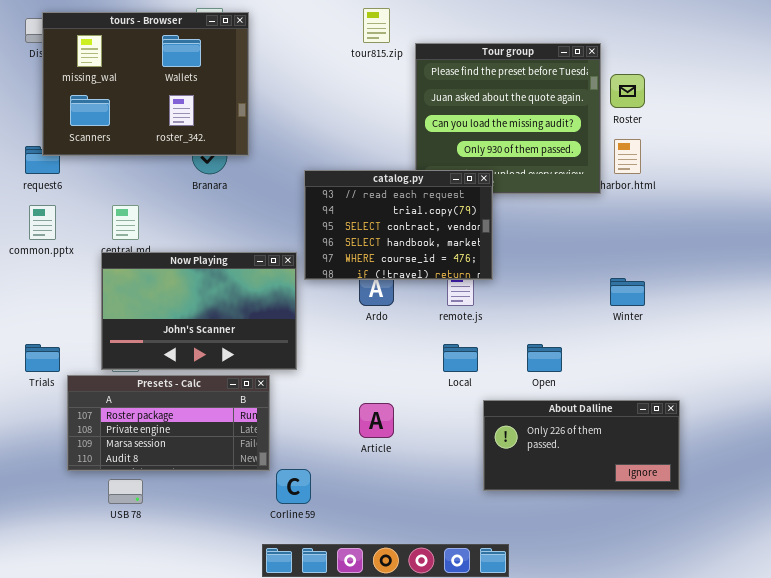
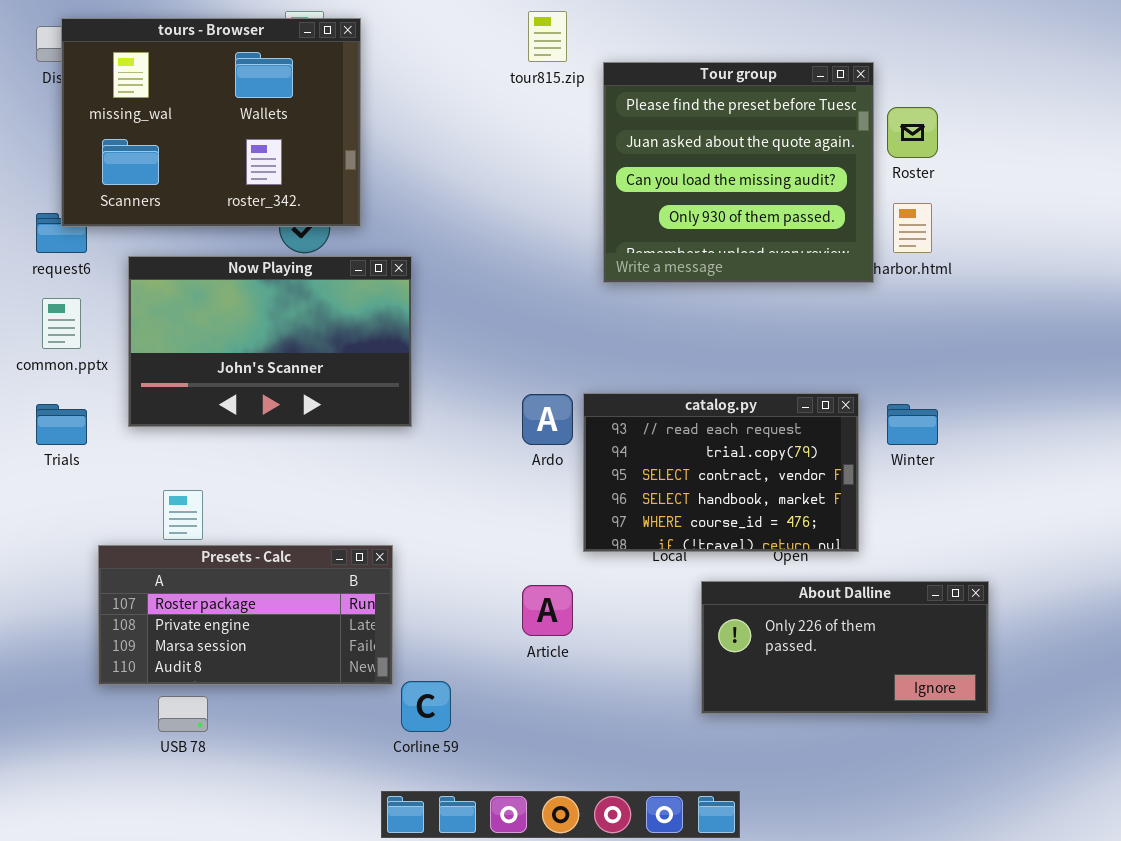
catalog.py: [304,170,493,280] -> [583,393,859,552], moved
Now Playing: [101,252,297,370] -> [128,256,412,427], moved
Trials: [25,344,60,372] -> [36,404,87,445], moved

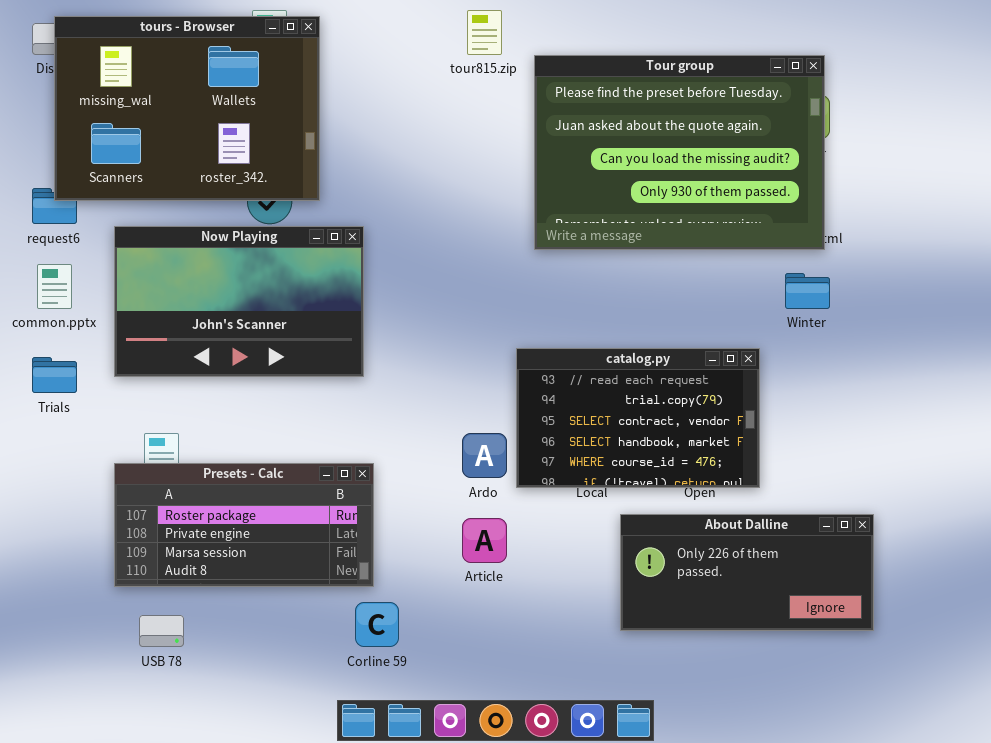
Tour group: [603,62,874,283] -> [534,55,825,250], resized
Ardo: [522,394,573,445] -> [462,433,507,478], moved
Winter: [887,404,938,445] -> [785,273,830,309], moved
Presets - Calc: [98,545,393,685] -> [114,463,374,587], moved

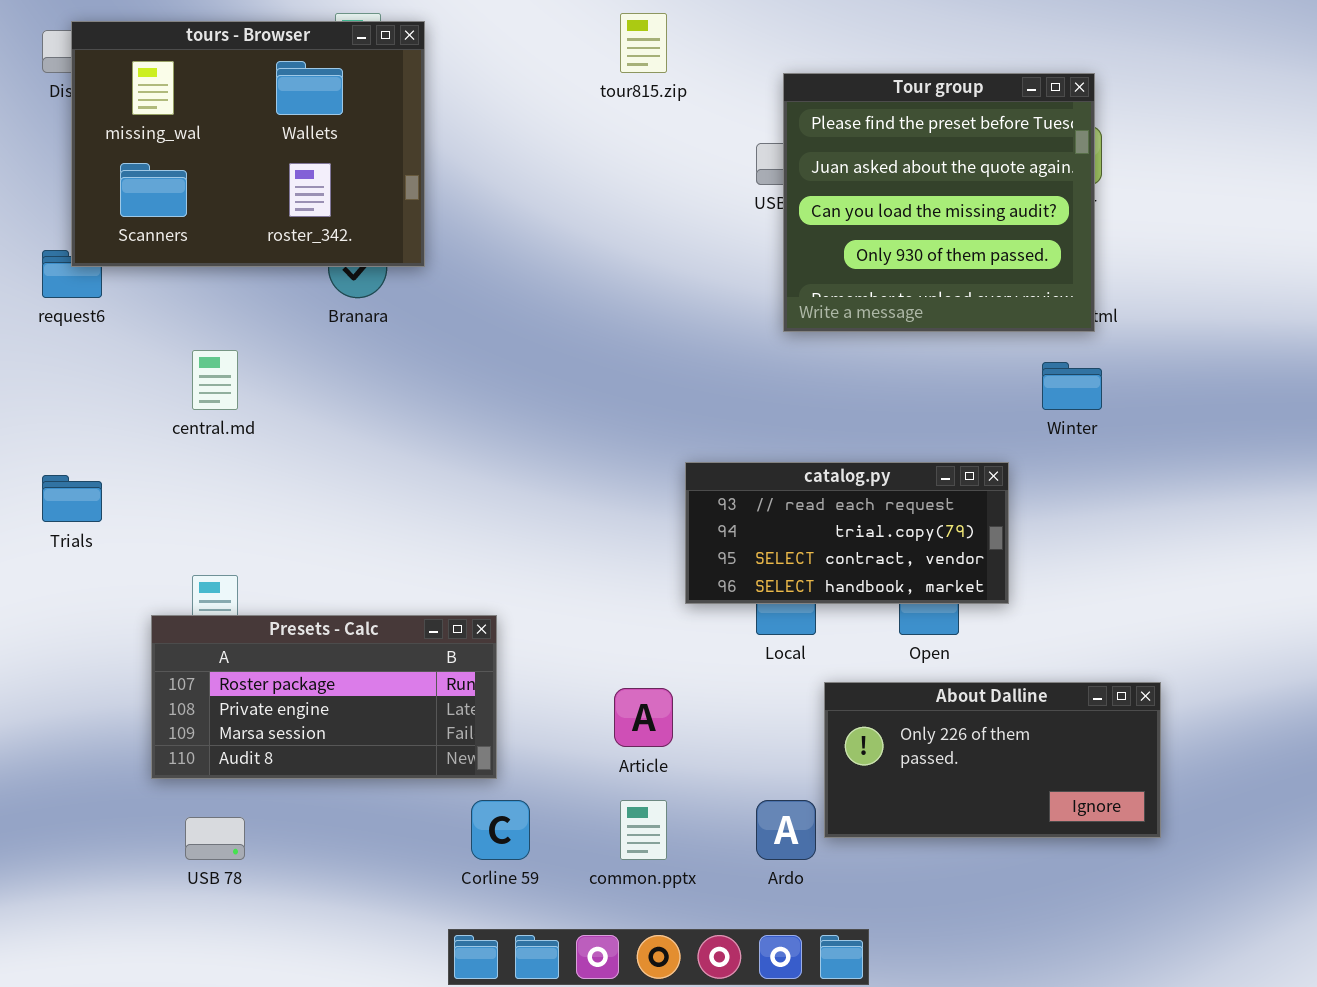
Tour group: [534,55,825,250] -> [783,73,1095,332], resized
Now Playing: [114,226,364,377] -> none, closed
common.pptx: [37,264,72,309] -> [620,800,667,860], moved
catalog.py: [516,348,760,488] -> [685,462,1009,604], resized
Ardo: [462,433,507,478] -> [756,800,816,860], moved

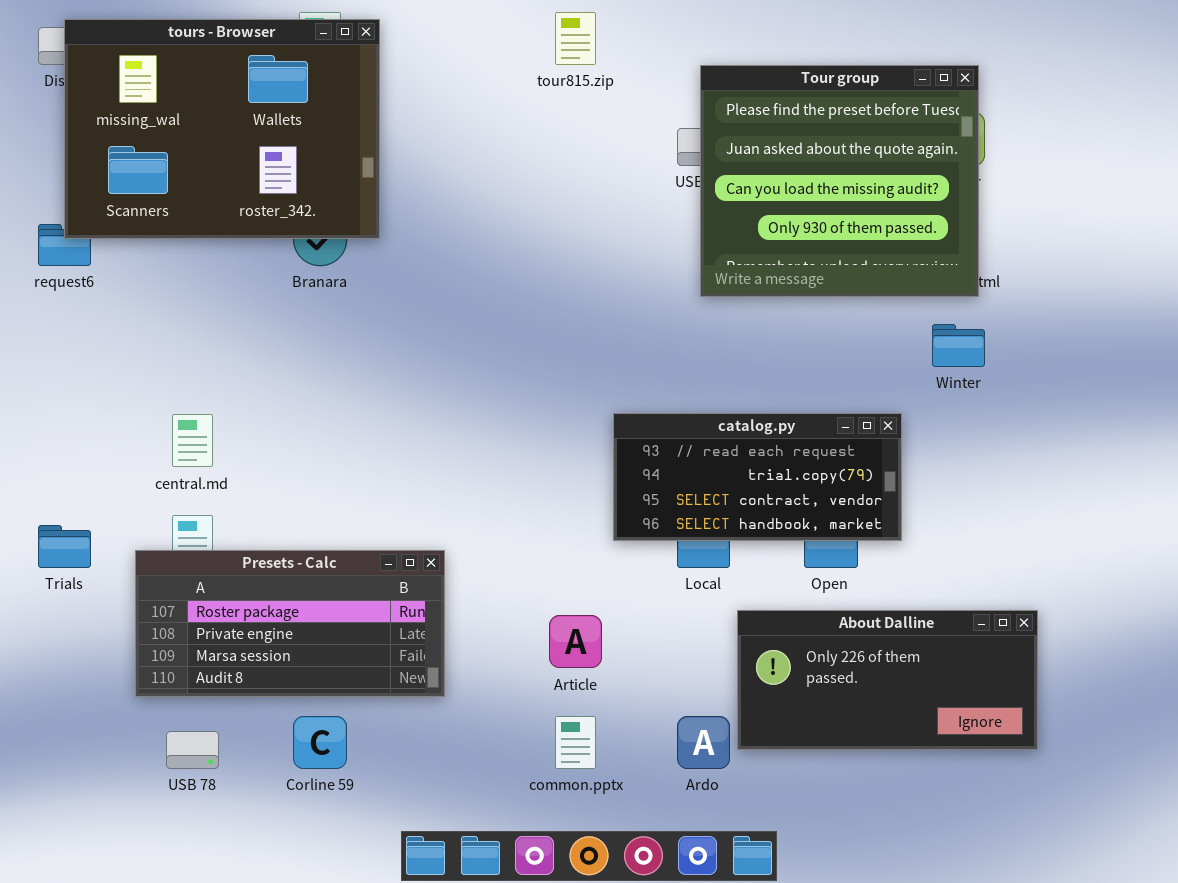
central.md: [192,350,238,410] -> [172,414,213,467], moved
Trials: [42,475,102,522] -> [38,525,91,568], moved
Corline 59: [471,800,530,860] -> [293,716,347,769], moved

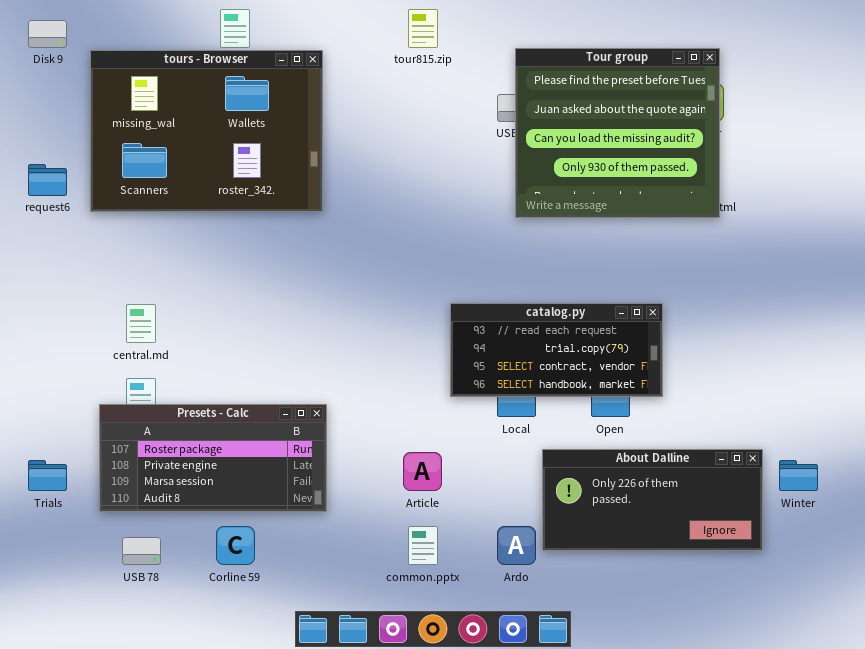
tours - Browser: [64,19,380,239] -> [90,50,323,212], moved
Winter: [932,324,985,367] -> [779,460,818,491], moved
Trials: [38,525,91,568] -> [28,460,67,491], moved

